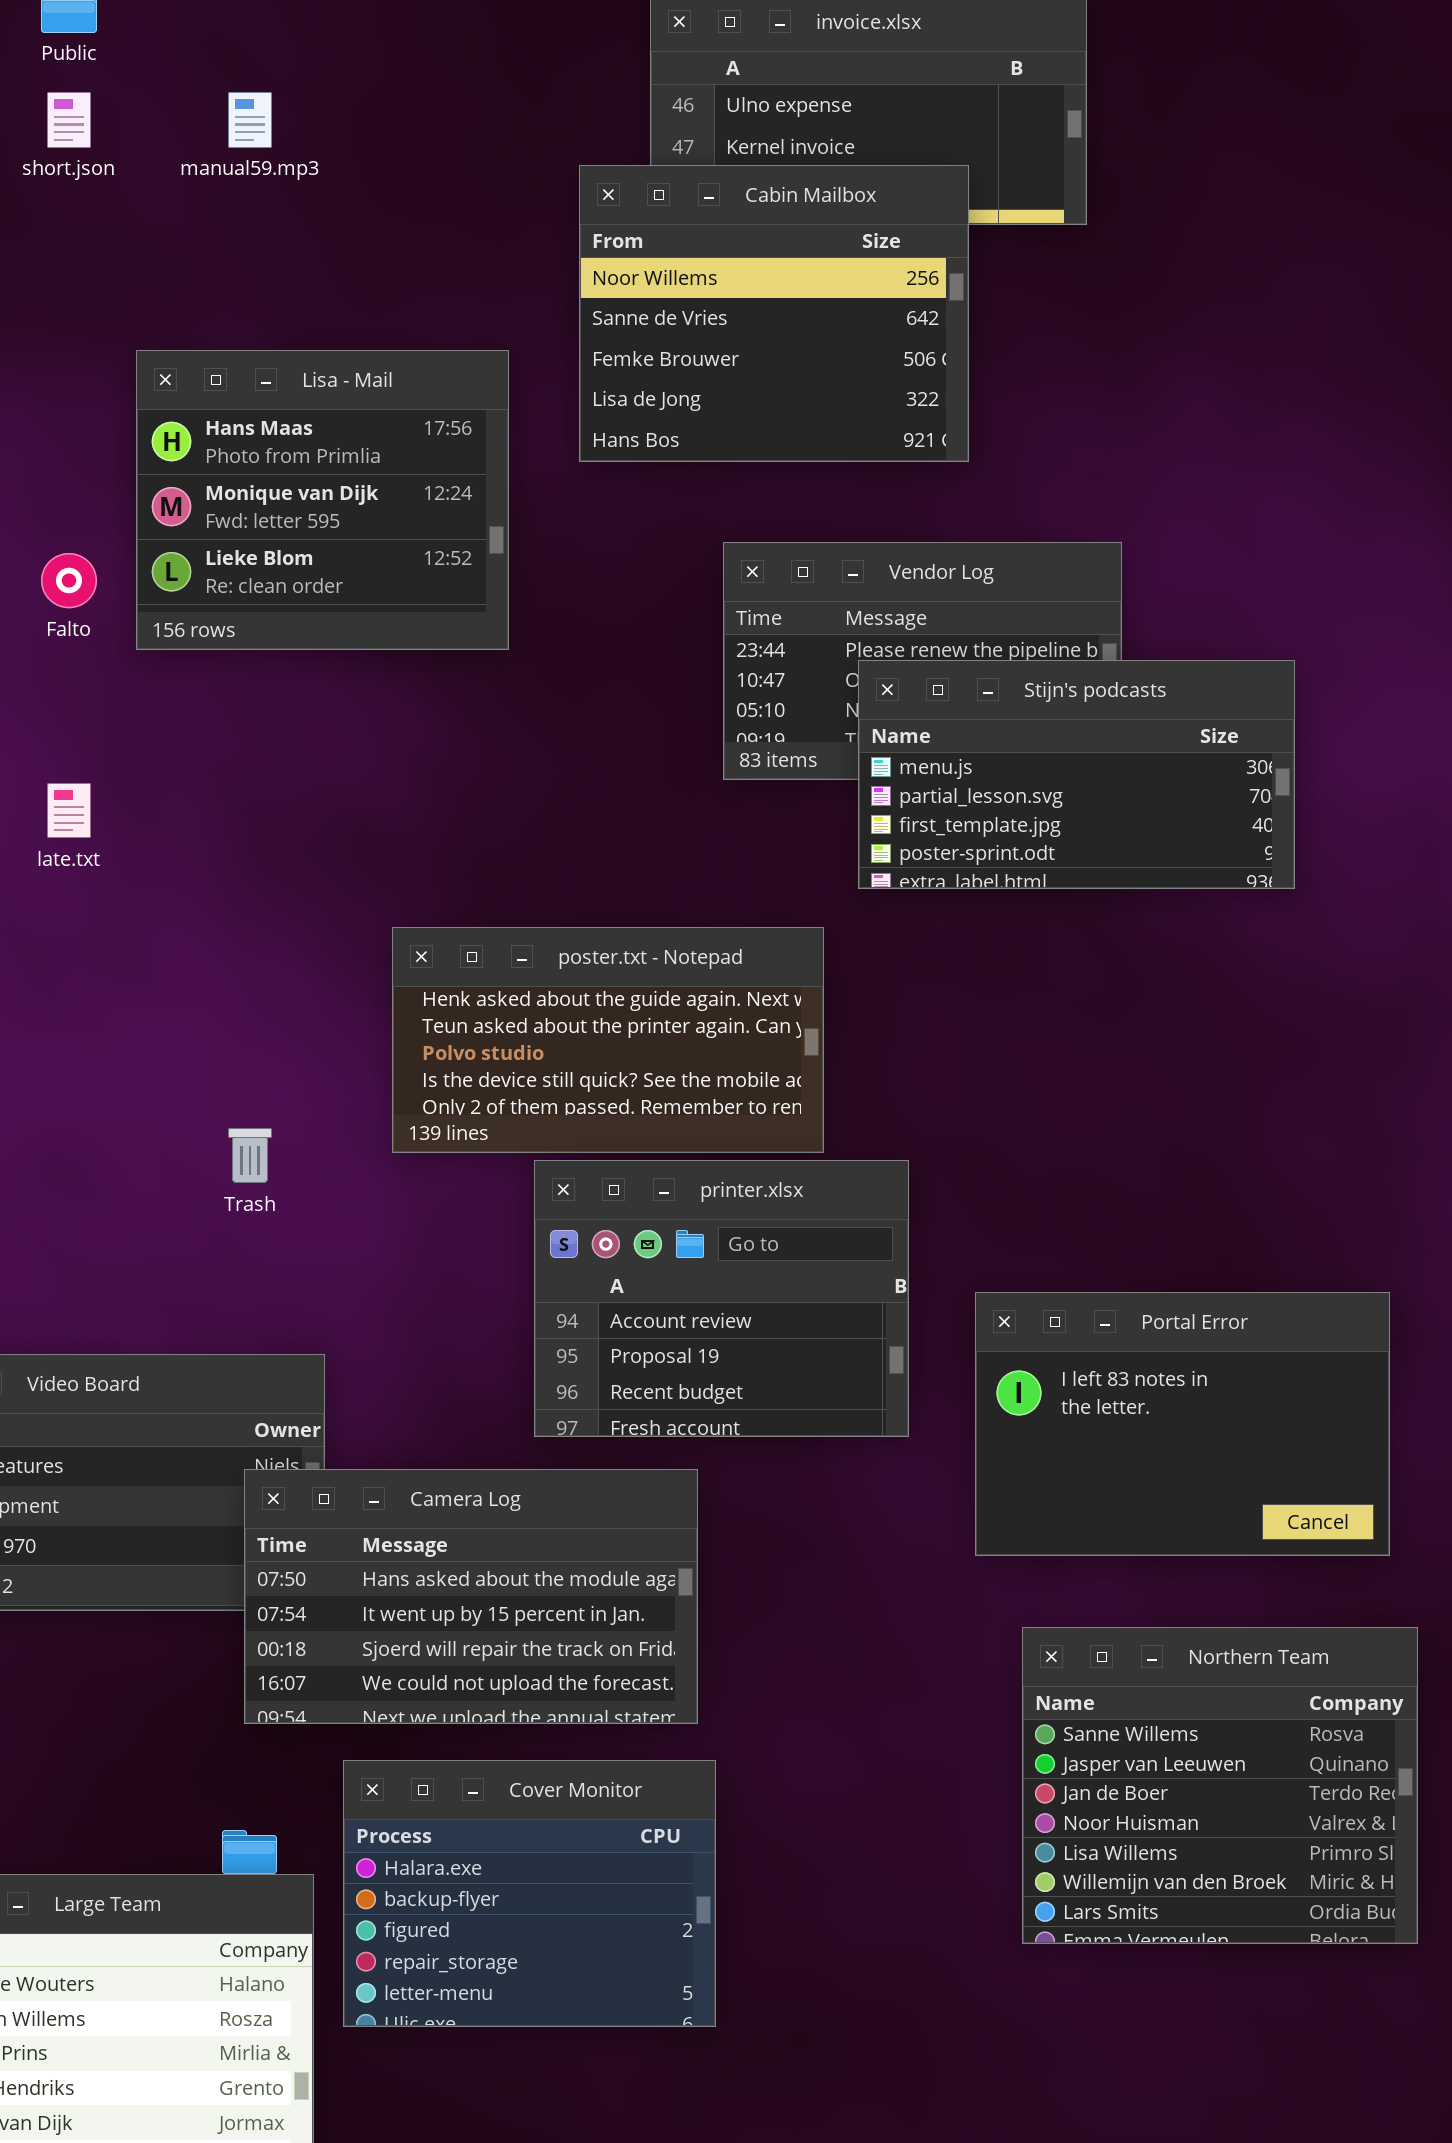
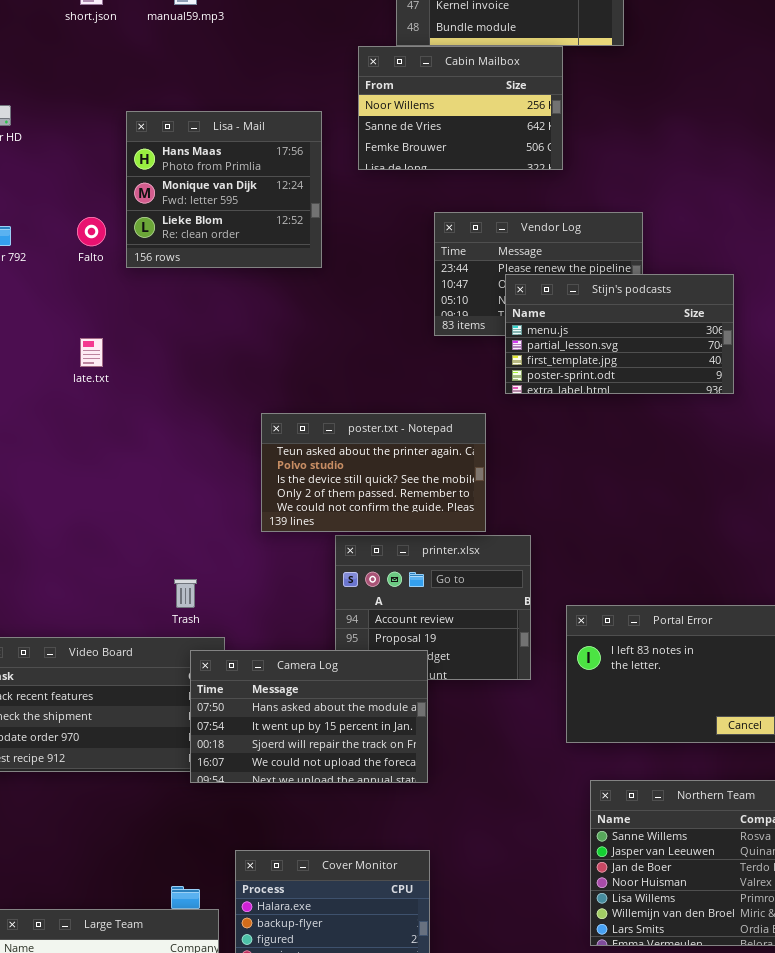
Cabin Mailbox: [579,165,969,462] -> [358,46,563,170], resized
poster.txt - Notepad: [392,927,824,1153] -> [261,413,486,532], scrolled down 1 row
Trash: [228,1128,272,1183] -> [174,579,197,608], moved
Camera Log: [244,1469,698,1724] -> [190,650,428,783], moved

